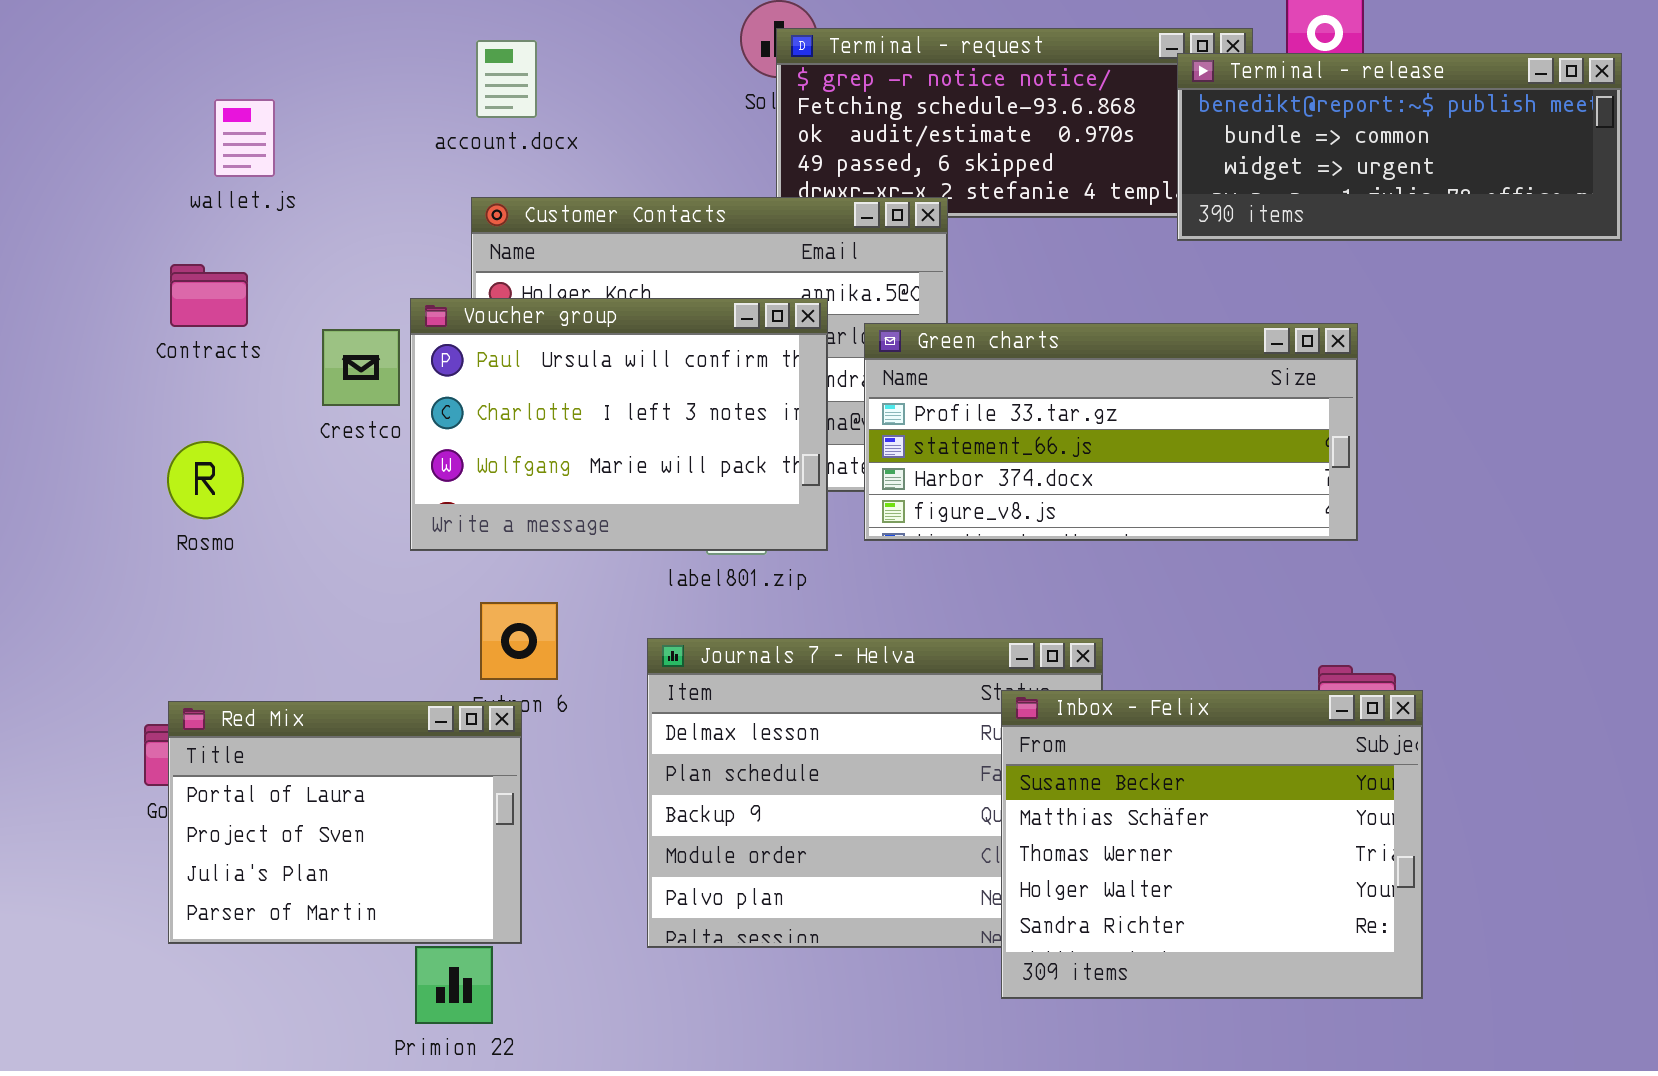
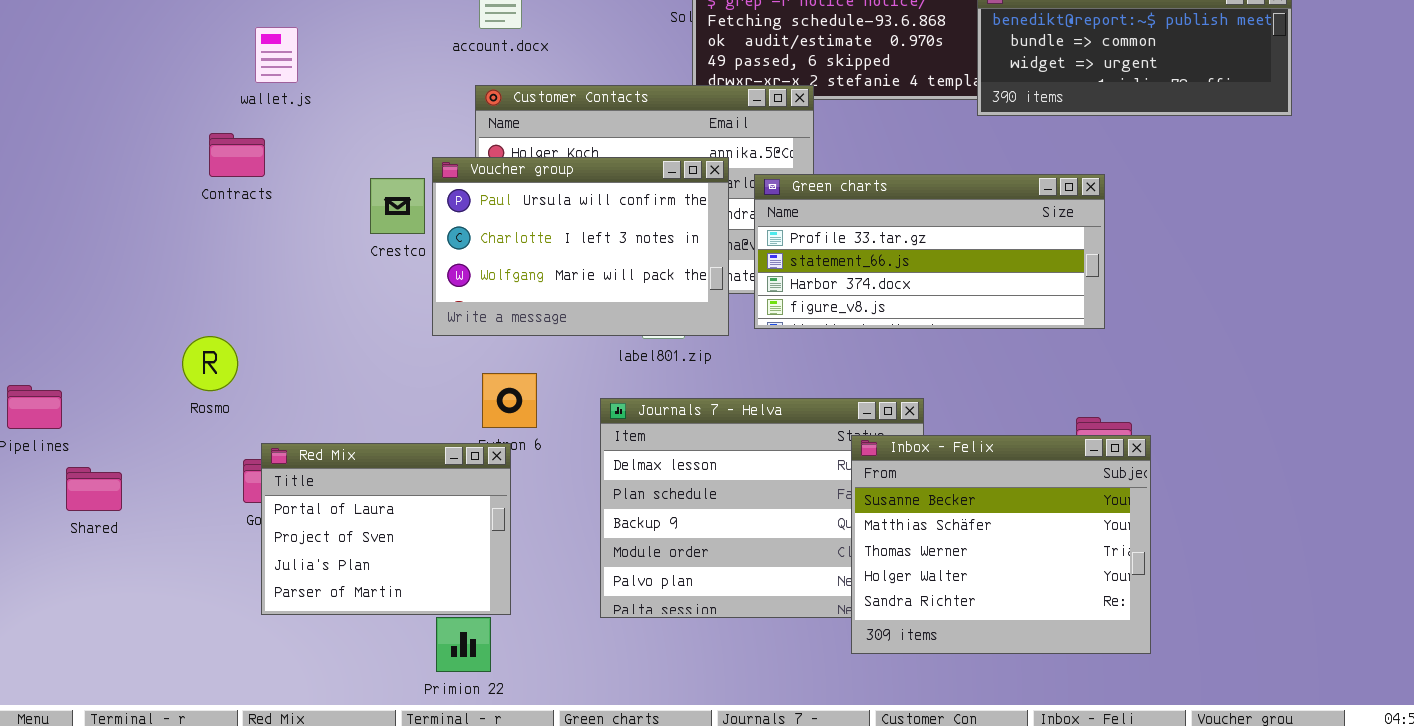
wallet.js: [214,99,275,177] -> [255,27,298,83], moved
Contracts: [170,264,248,327] -> [209,133,265,177], moved
Rosmo: [167,441,244,519] -> [182,336,238,391], moved

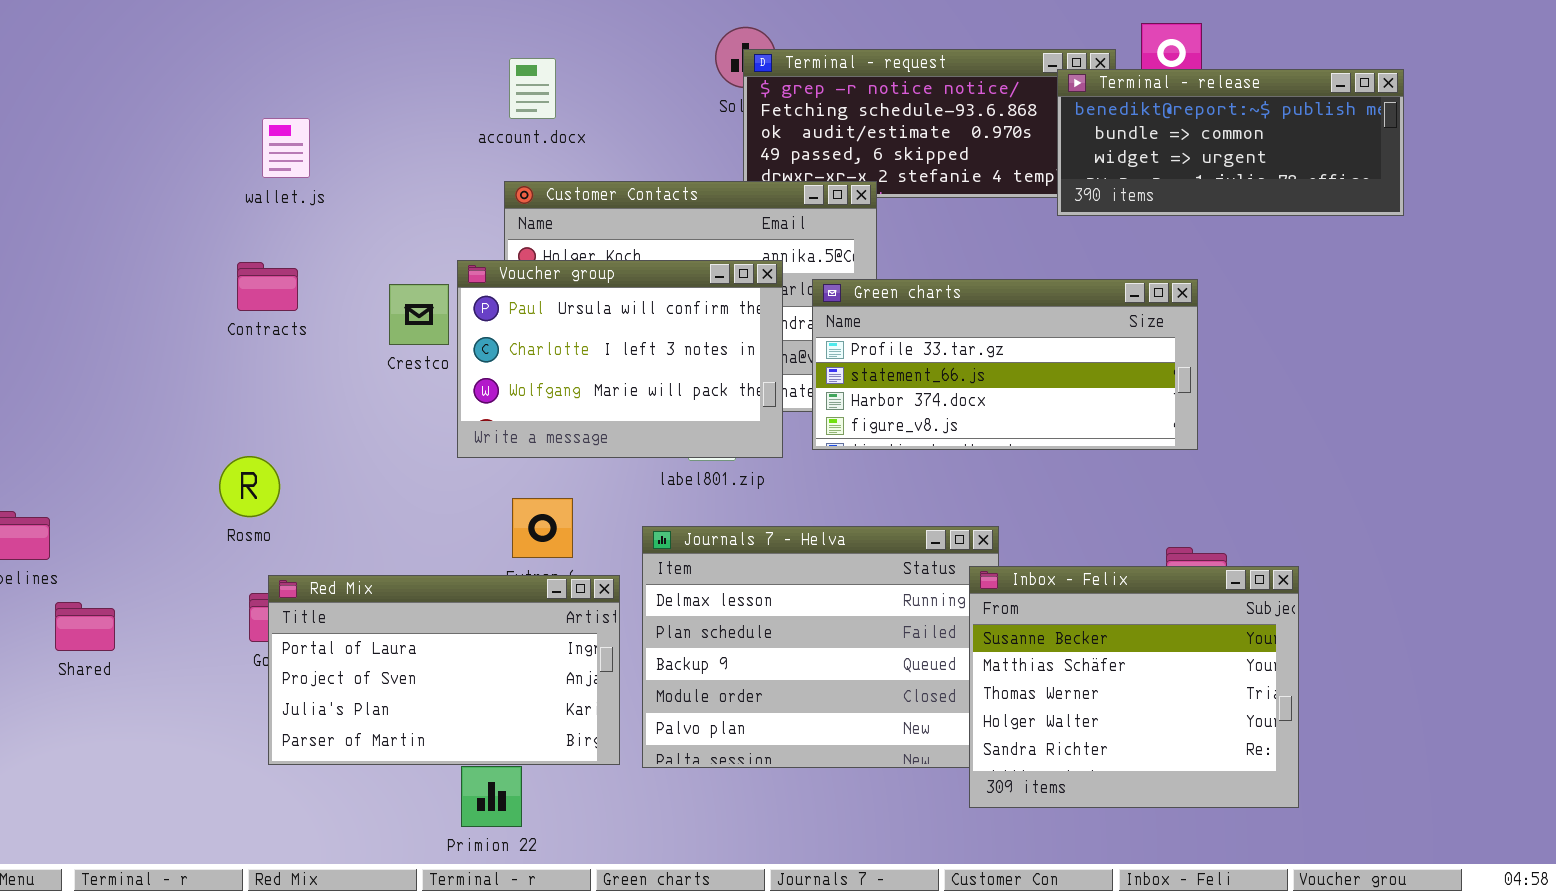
Contracts: [209,133,265,177] -> [237,262,298,311], moved
Rosmo: [182,336,238,391] -> [219,456,280,517], moved
Inbox - Felix: [851,435,1151,654] -> [969,566,1299,808], moved
Red Mix: [261,443,511,615] -> [268,575,620,765], resized

